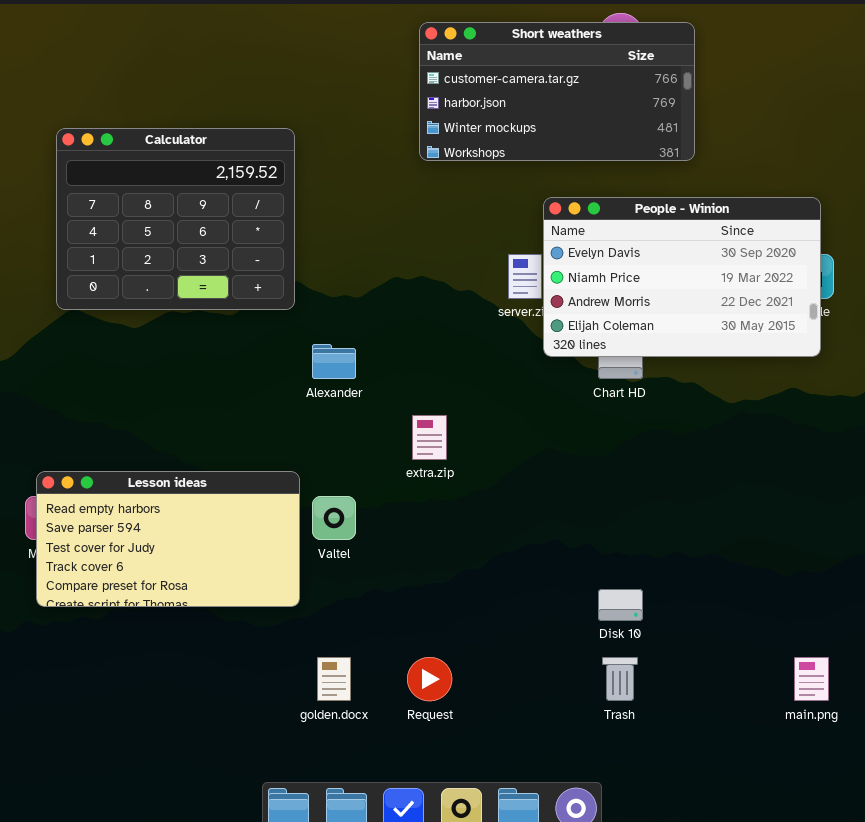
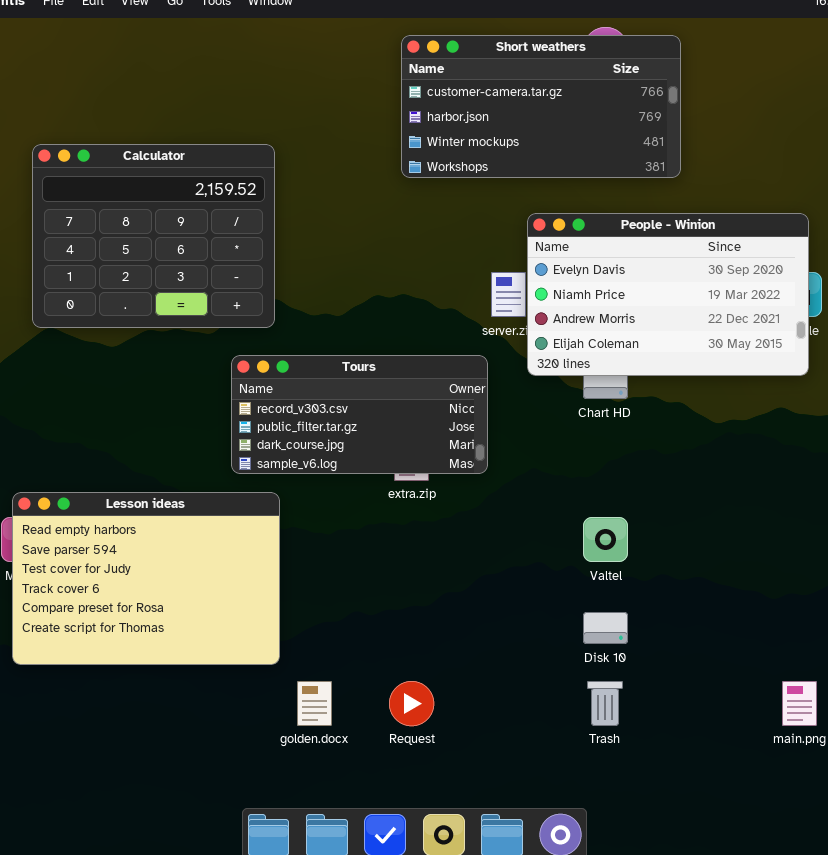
Tours: none -> [231,355,488,474], opened
Lesson ideas: [36,471,300,607] -> [12,492,280,665], resized
Valtel: [312,496,356,540] -> [583,517,628,562], moved

